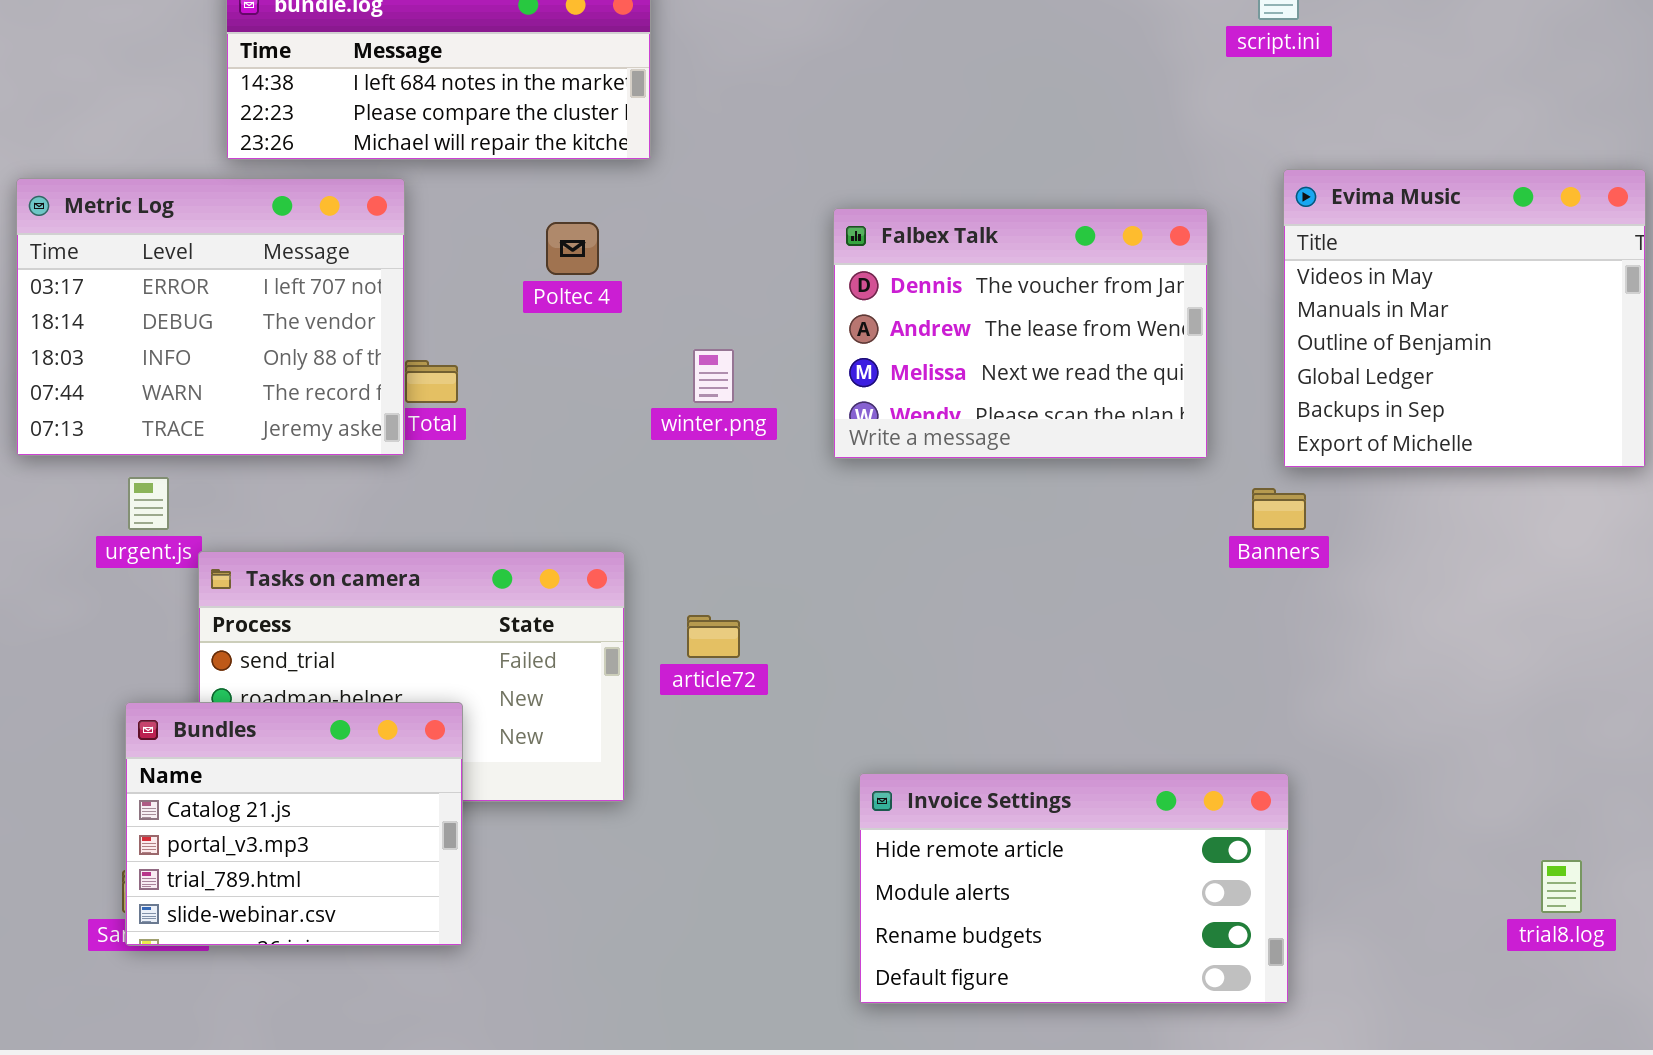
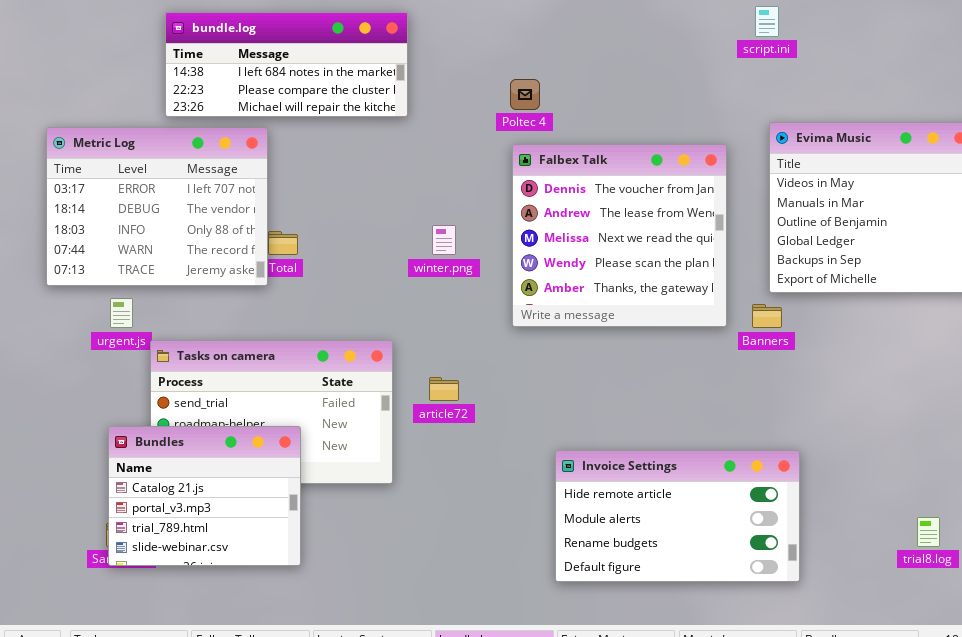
Falbex Talk: [833,208,1208,459] -> [512,144,727,327], resized
Poltec 4: [546,222,599,275] -> [510,79,540,110], moved
Invoice Settings: [859,773,1289,1004] -> [555,450,800,582], moved

